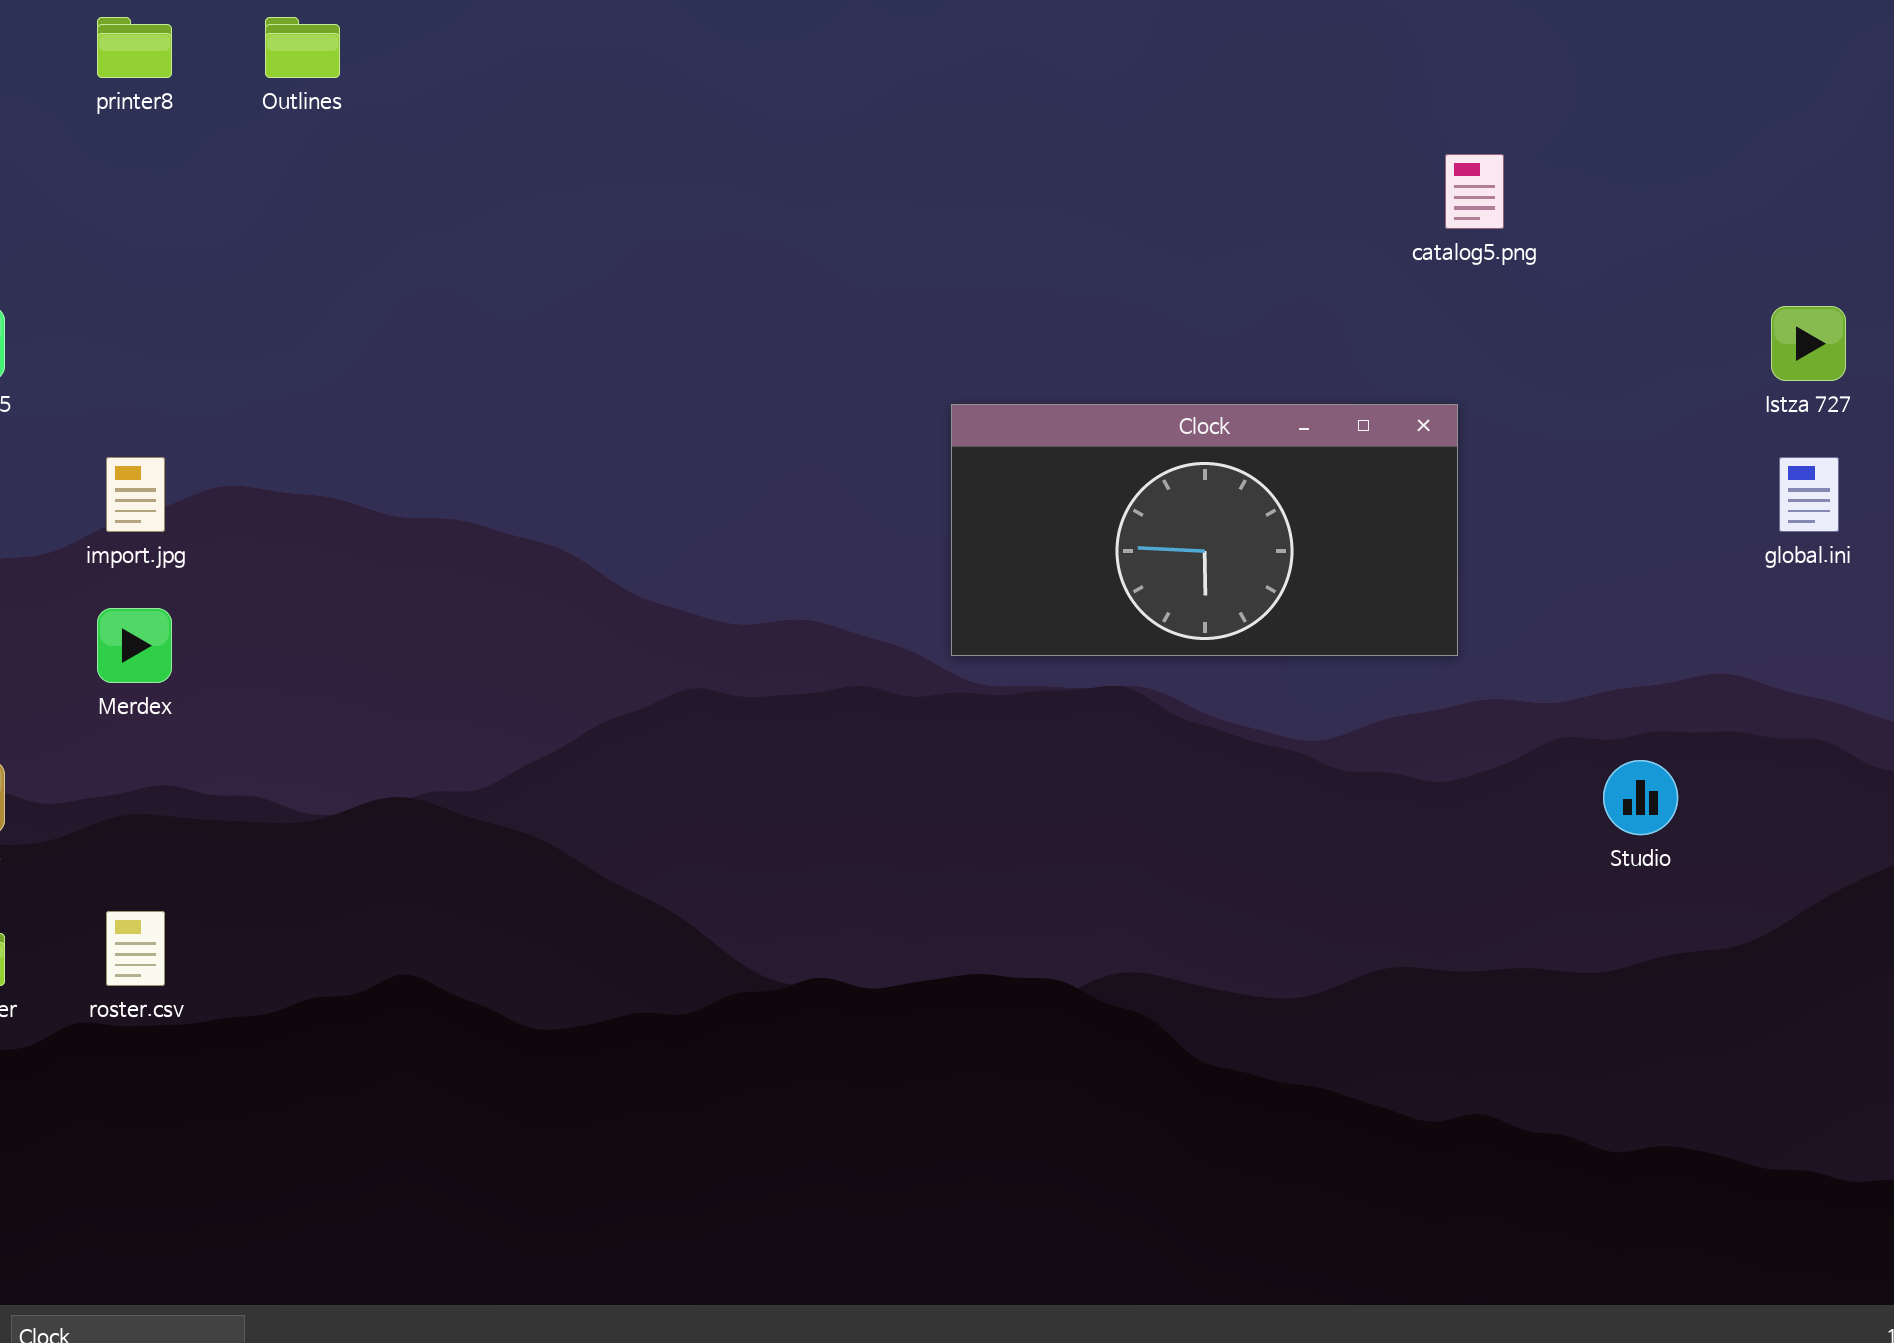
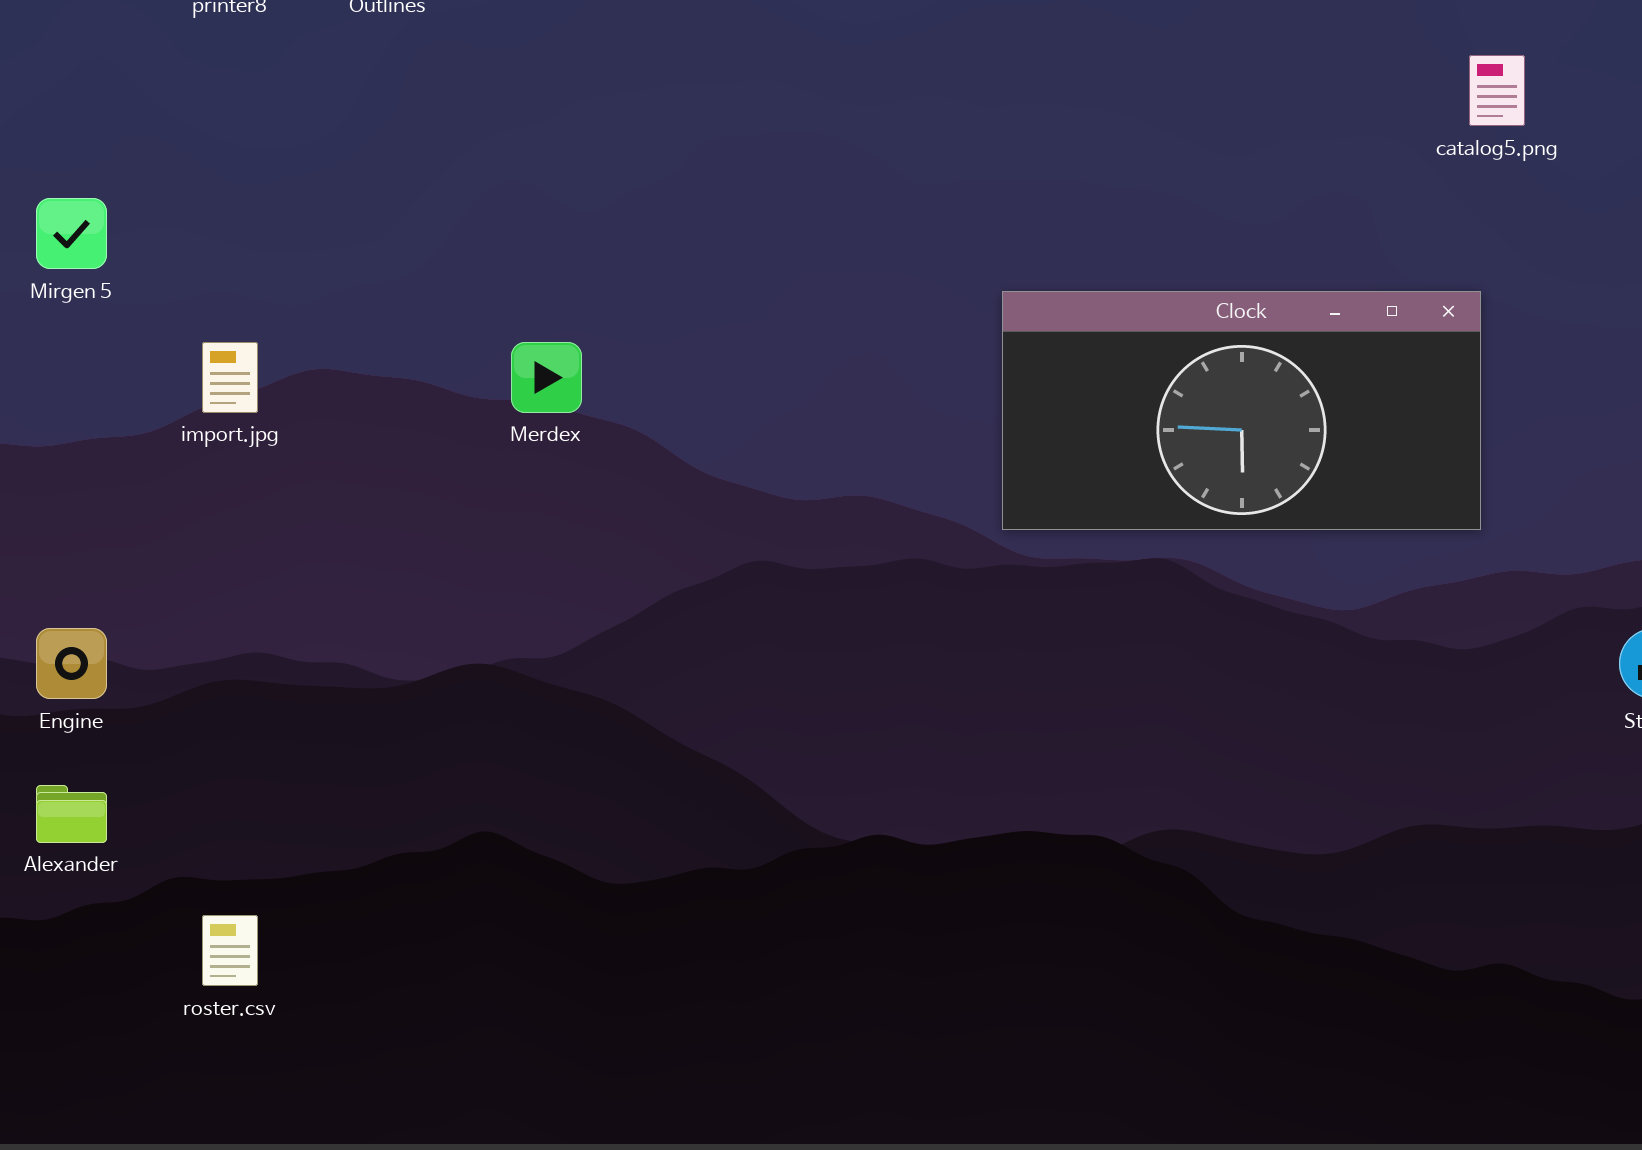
Merdex: [97,608,172,683] -> [511,342,582,413], moved
roster.csv: [106,911,165,986] -> [202,915,258,986], moved

